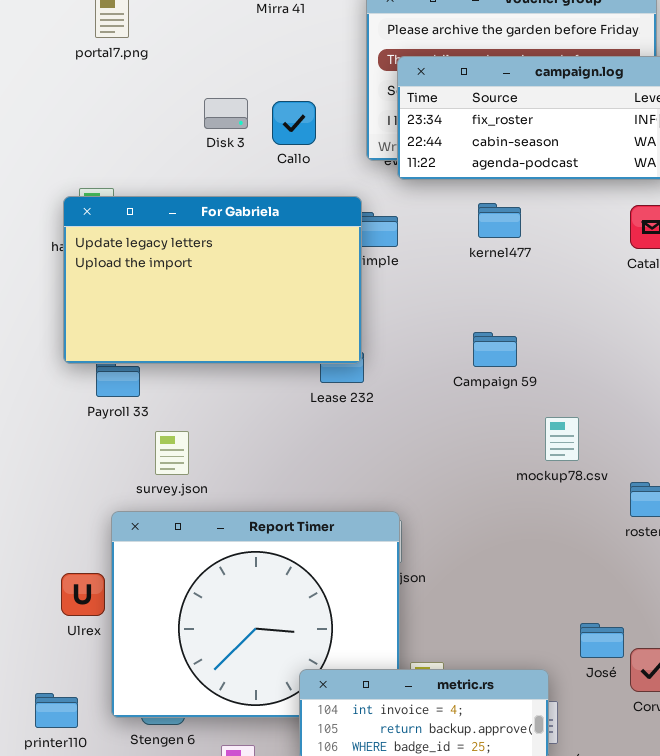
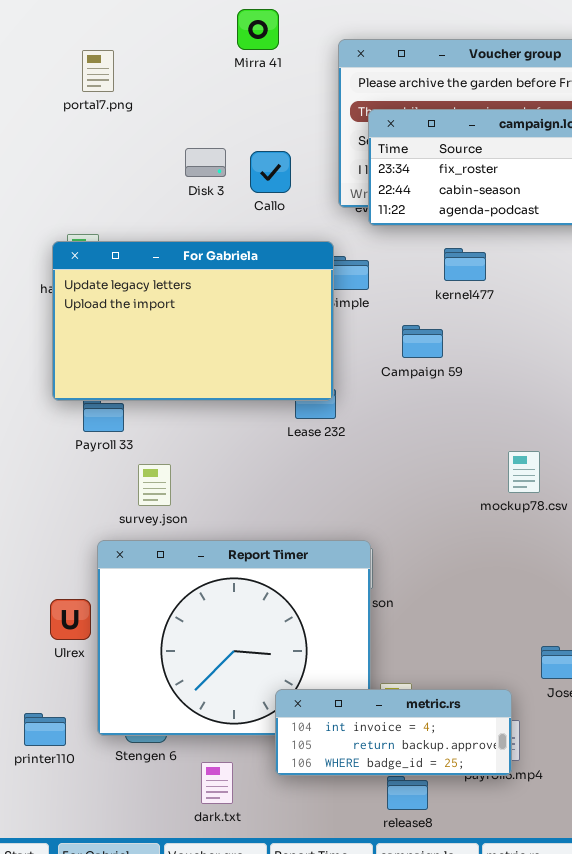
Campaign 59: [473,332,517,367] -> [402,325,443,358], moved

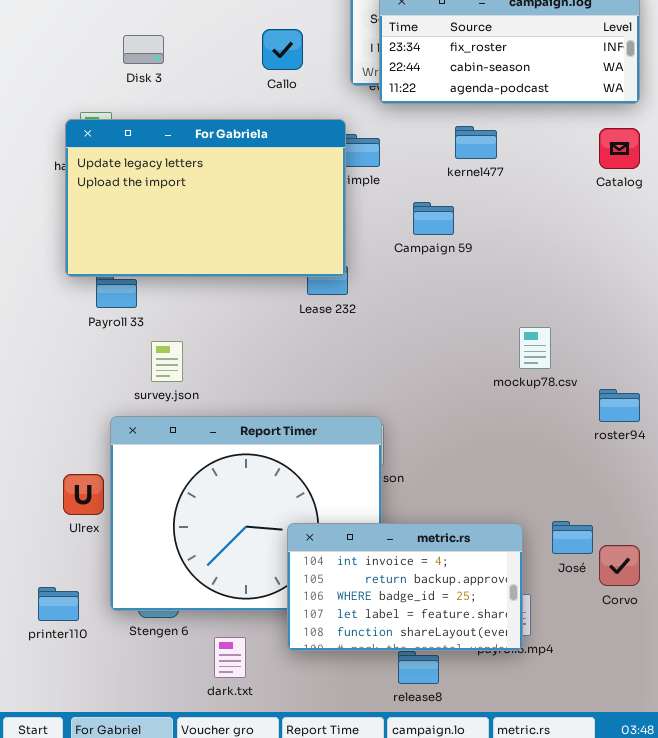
Disk 3: [185,148,226,177] -> [123,35,164,64], moved
metric.rs: [275,689,512,776] -> [287,523,523,651], resized

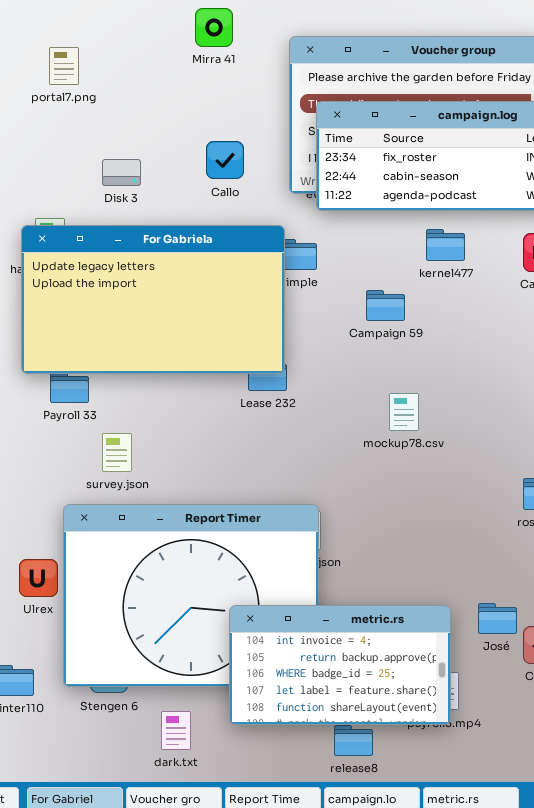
Disk 3: [123,35,164,64] -> [102,159,141,186], moved
kernel477: [455,126,497,159] -> [426,229,465,261], moved
Campaign 59: [413,202,454,235] -> [366,290,405,321], moved
mockup78.csv: [519,327,551,369] -> [389,393,419,431], moved

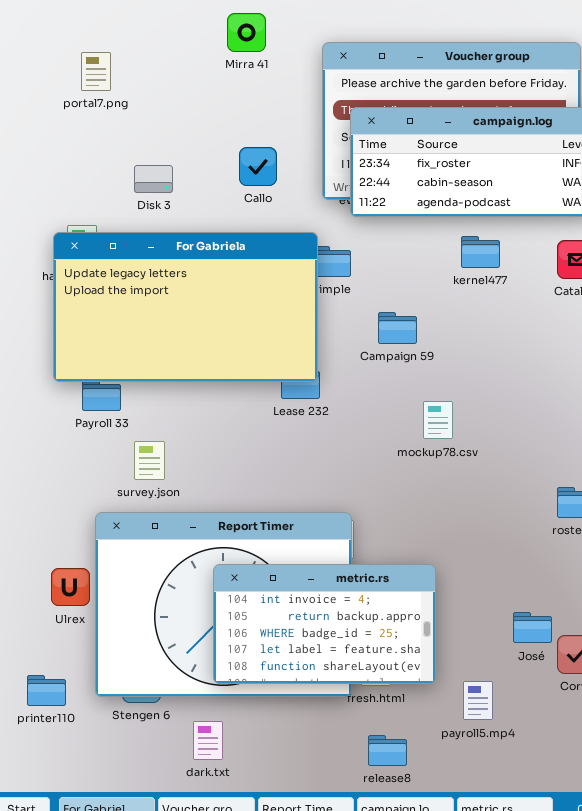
Campaign 59: [366,290,405,321] -> [378,312,417,344], moved
metric.rs: [229,605,451,725] -> [213,564,436,684], moved

